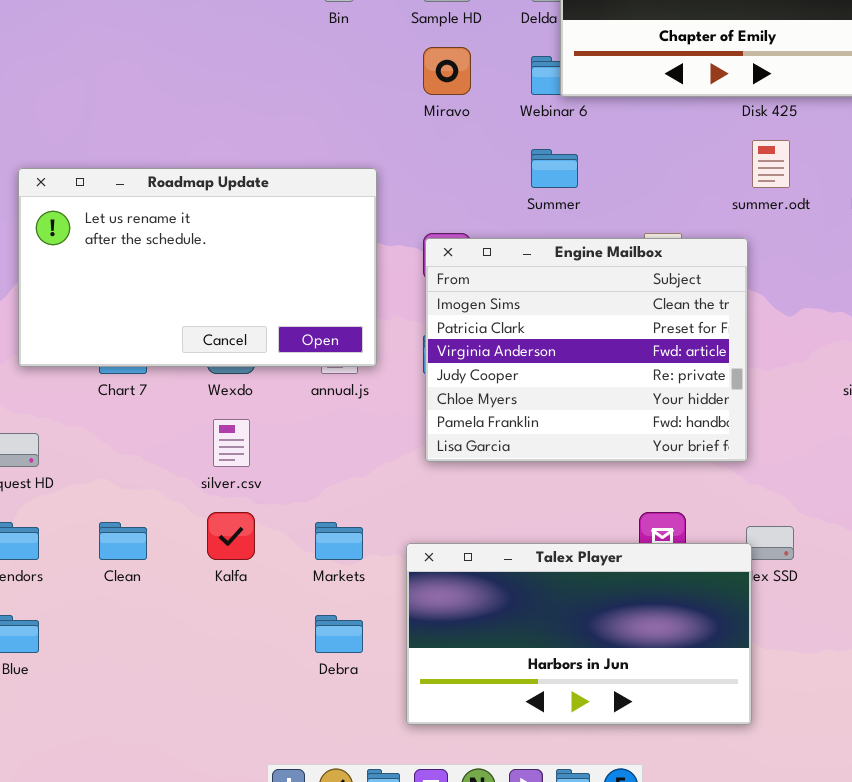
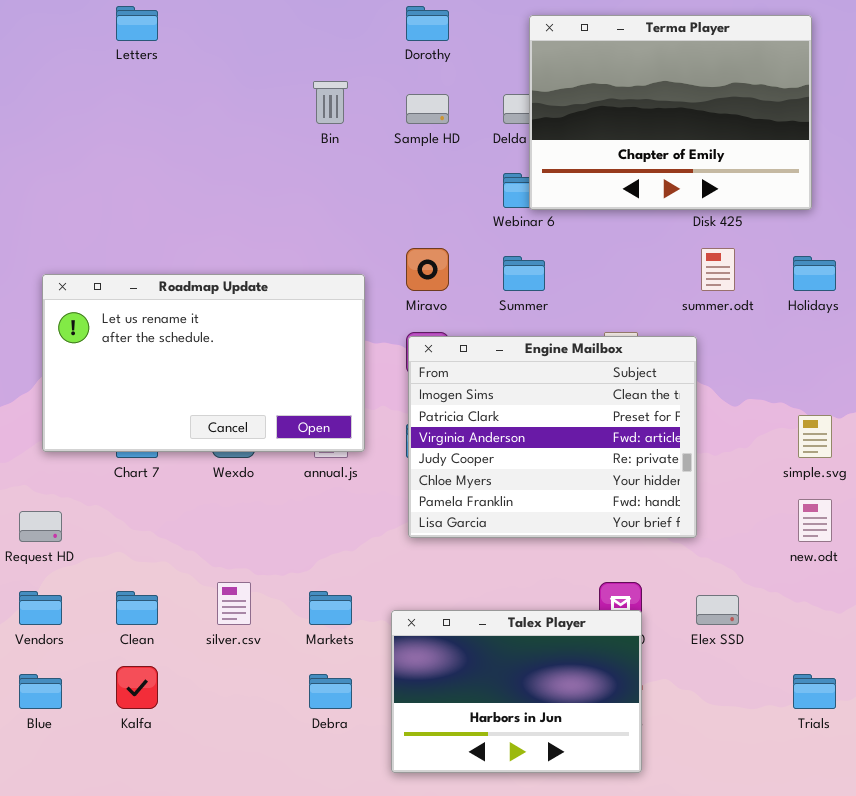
Miravo: [423,47,471,95] -> [406,248,449,291], moved
silver.csv: [213,419,250,467] -> [217,582,251,625], moved
Kalfa: [207,512,255,560] -> [116,666,158,709], moved
Talex Player: [406,543,752,725] -> [391,610,642,773], resized

